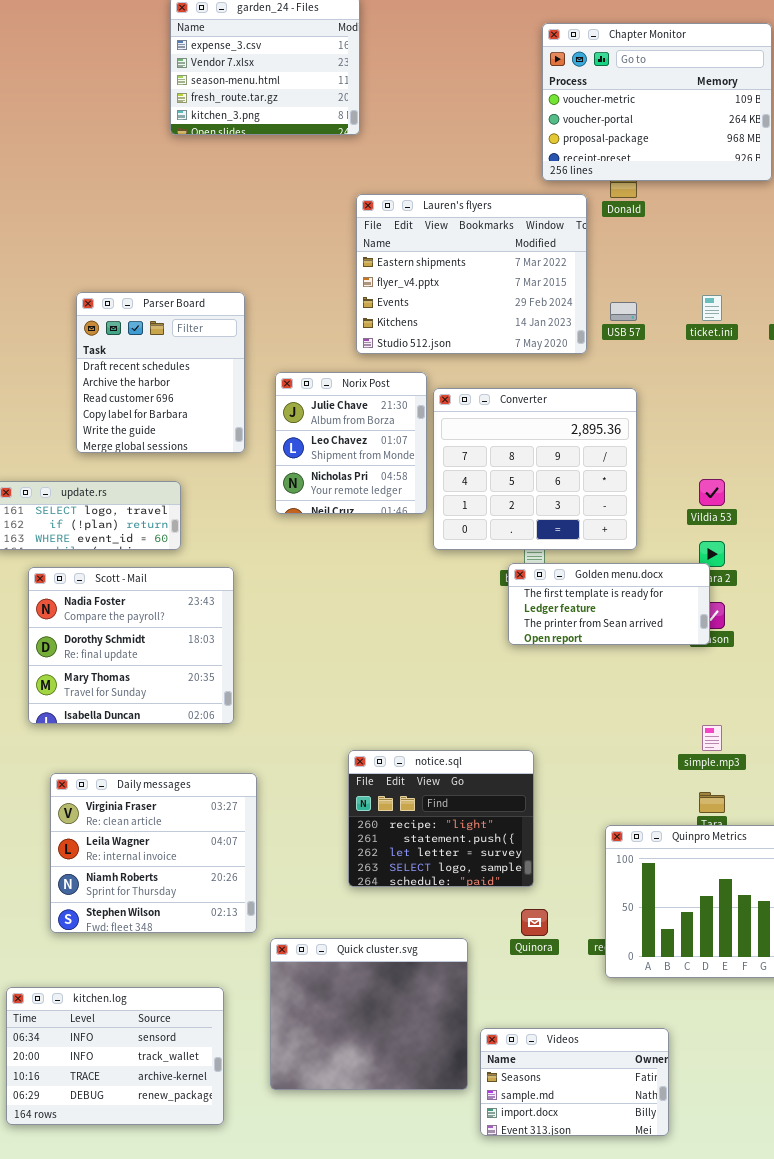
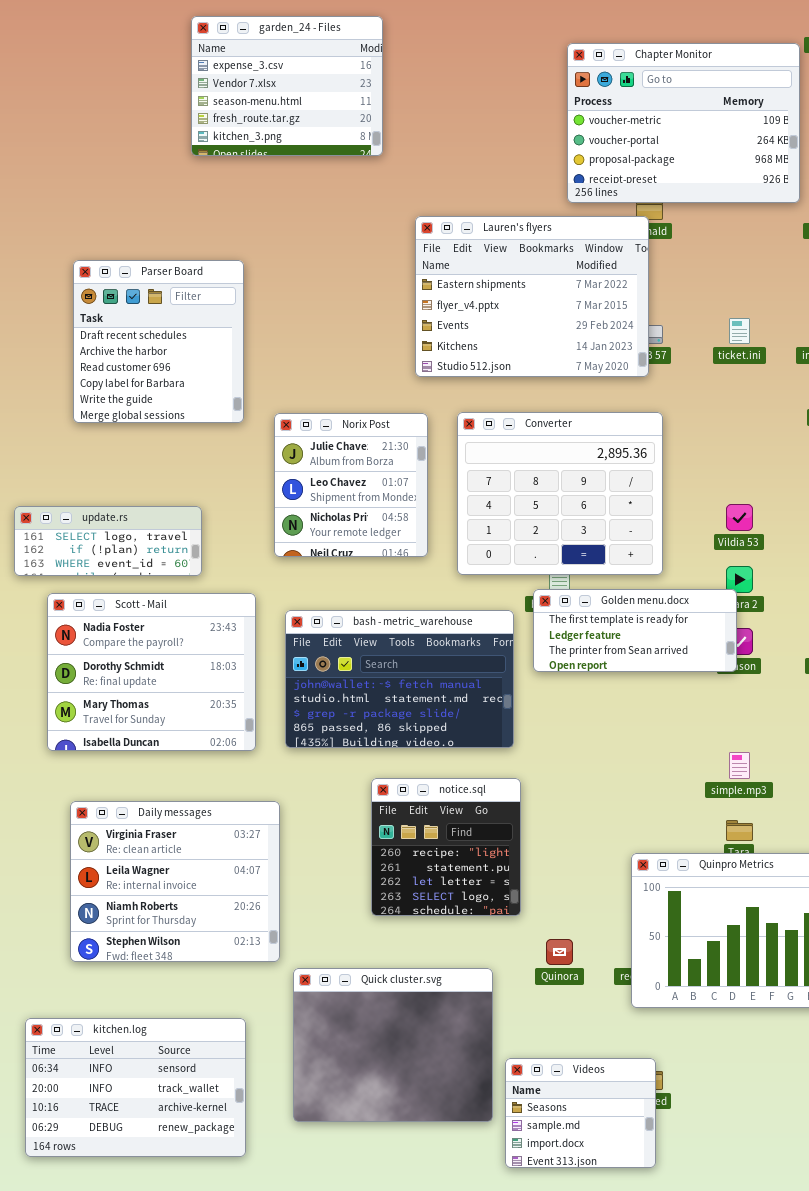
Lauren's flyers: [356,194,587,354] -> [415,216,649,377], moved
Parser Board: [76,292,245,453] -> [73,260,244,423], moved
Norix Post: [275,372,427,514] -> [274,413,428,557], moved
bash - metric_warehouse: none -> [285,610,514,748], opened
notice.sql: [348,750,534,887] -> [371,778,521,916], resized
Videos: [480,1028,669,1136] -> [505,1058,656,1168], resized

